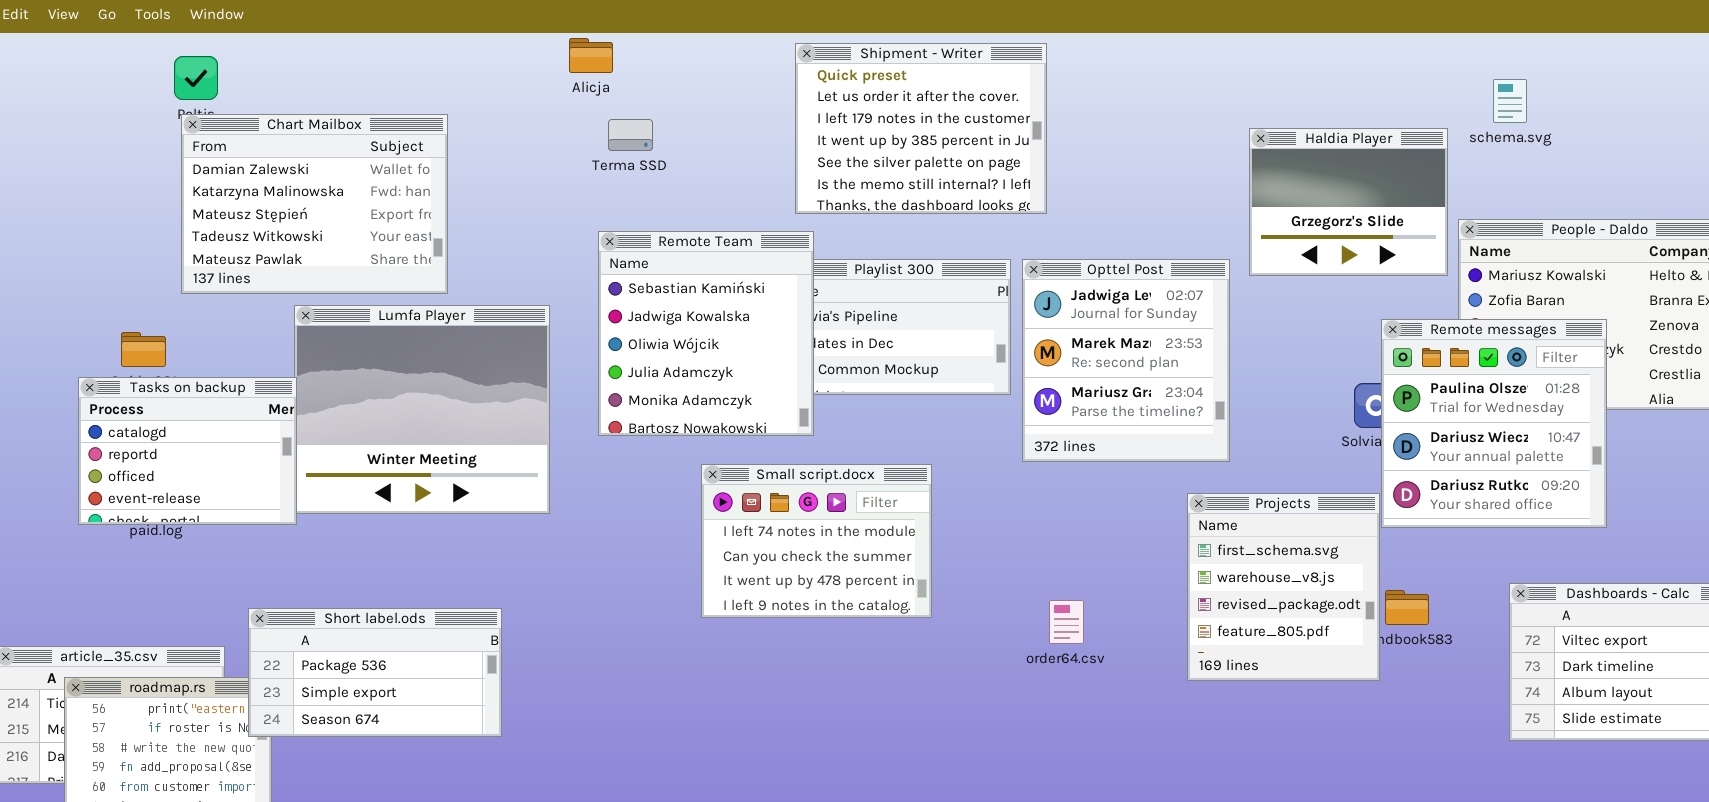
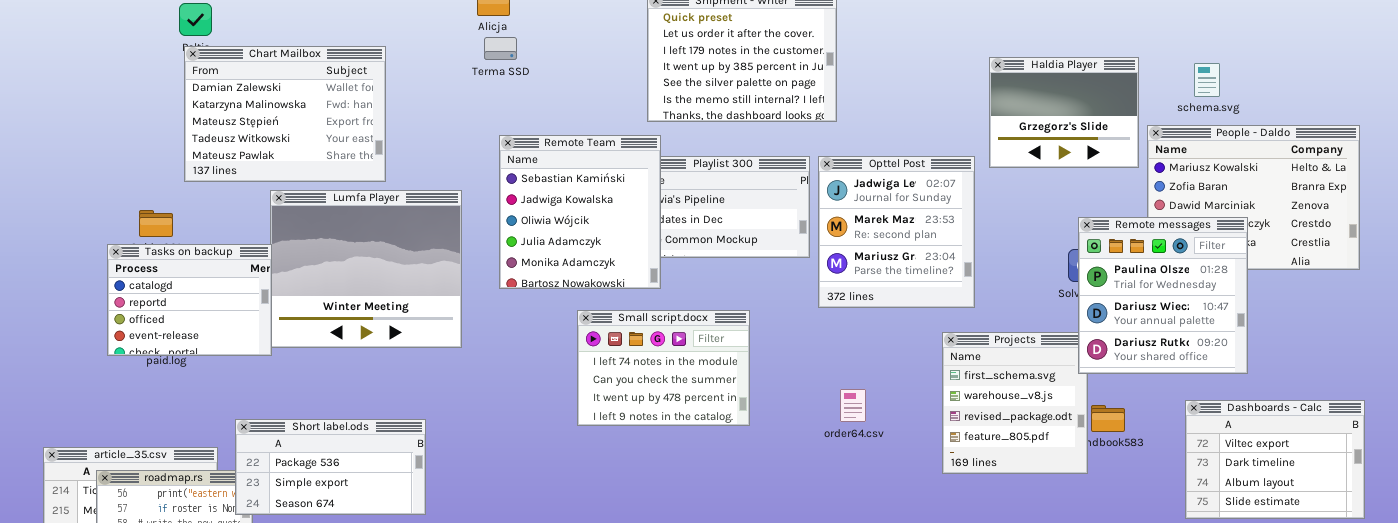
schema.svg: [1493,79,1527,123] -> [1194,63,1220,97], moved
Terma SSD: [608,119,653,151] -> [484,37,517,60], moved
Remote messages: [1381,319,1607,528] -> [1078,217,1248,374], moved
order64.csv: [1049,600,1084,644] -> [840,389,866,422], moved

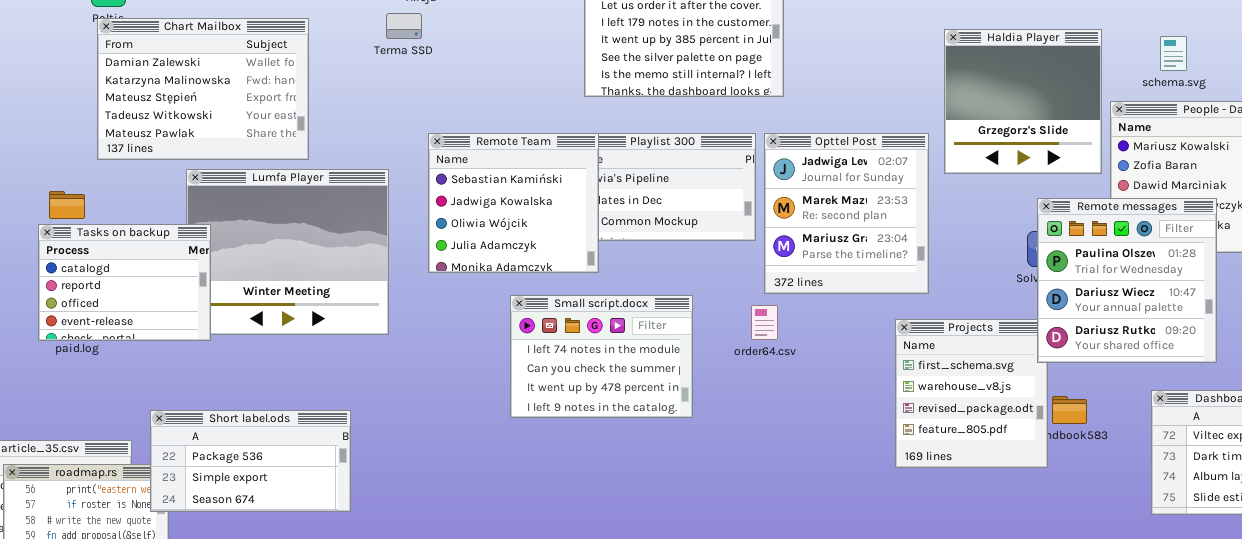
Terma SSD: [484,37,517,60] -> [386,13,422,39], moved
Haldia Player: [989,57,1139,168] -> [944,29,1102,174], resized
Remote Team: [499,135,661,289] -> [428,133,599,273], resized
Tasks on backup: [107,244,272,356] -> [38,224,211,341], moved
order64.csv: [840,389,866,422] -> [751,305,778,340], moved

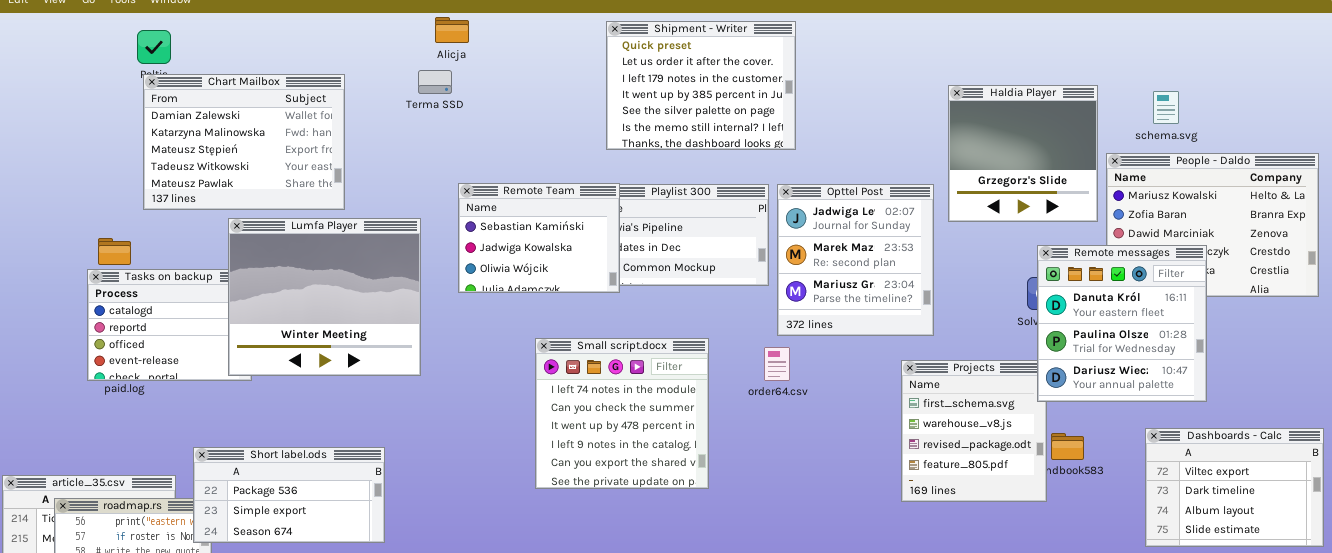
Remote Team: [428,133,599,273] -> [458,183,620,293], resized
Lumfa Player: [186,169,389,335] -> [228,218,421,376], raised
Remote messages: [1037,198,1217,363] -> [1037,245,1207,402], scrolled up 1 row
Small script.docx: [510,295,693,418] -> [535,338,709,489], resized

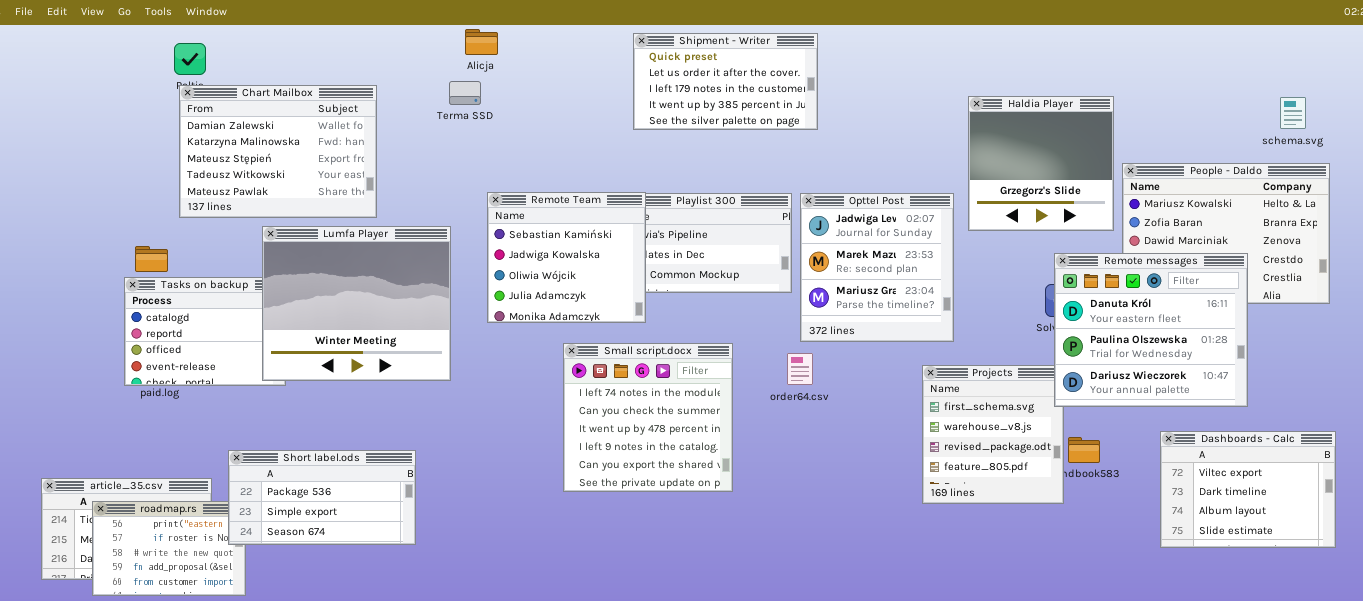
Shipment - Writer: [606,21,796,150] -> [633,33,818,130], resized
schema.svg: [1153,91,1179,124] -> [1280,97,1306,129], moved
Remote Team: [458,183,620,293] -> [487,192,646,323], resized
Remote messages: [1037,245,1207,402] -> [1054,253,1248,407], resized

